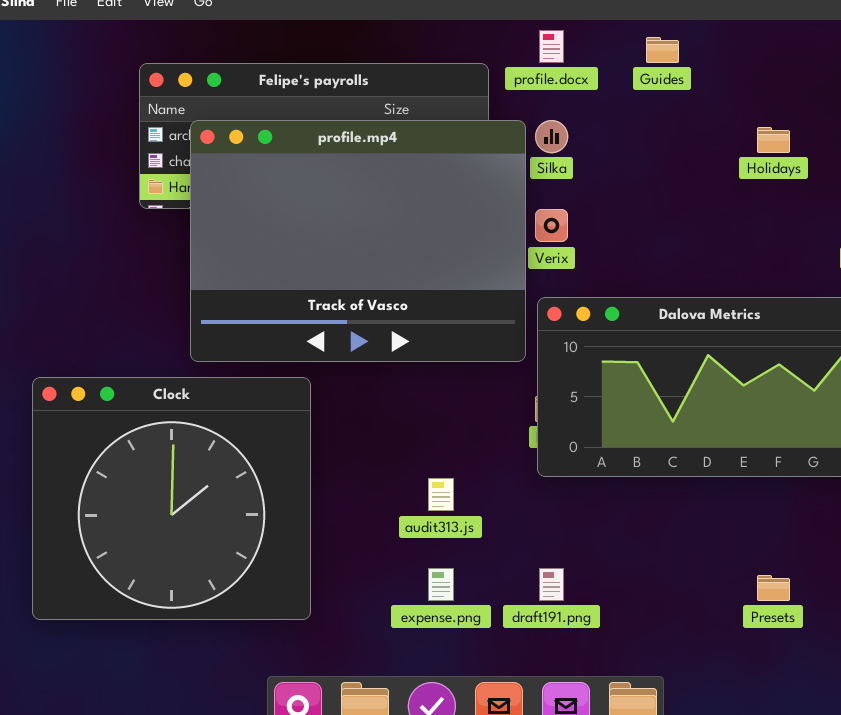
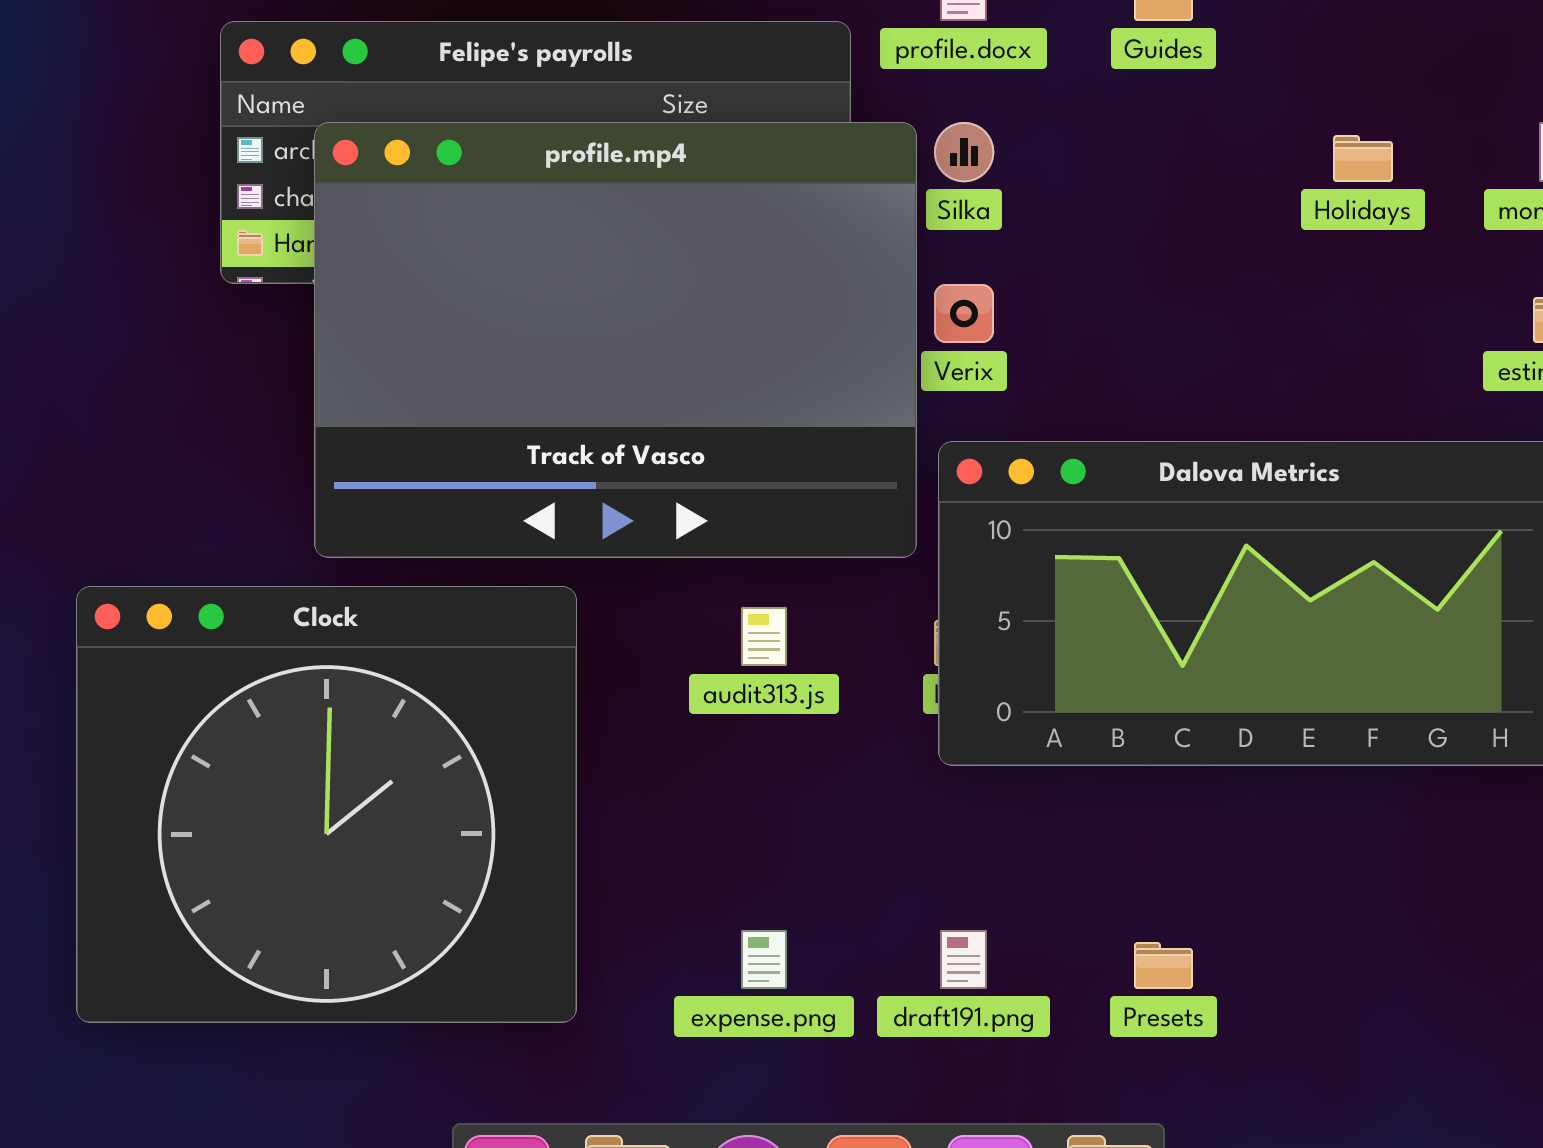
Clock: [32,377,311,620] -> [76,586,577,1023], moved
audit313.js: [428,478,454,511] -> [741,607,787,666], moved
Presets: [757,575,790,601] -> [1134,942,1193,989], moved

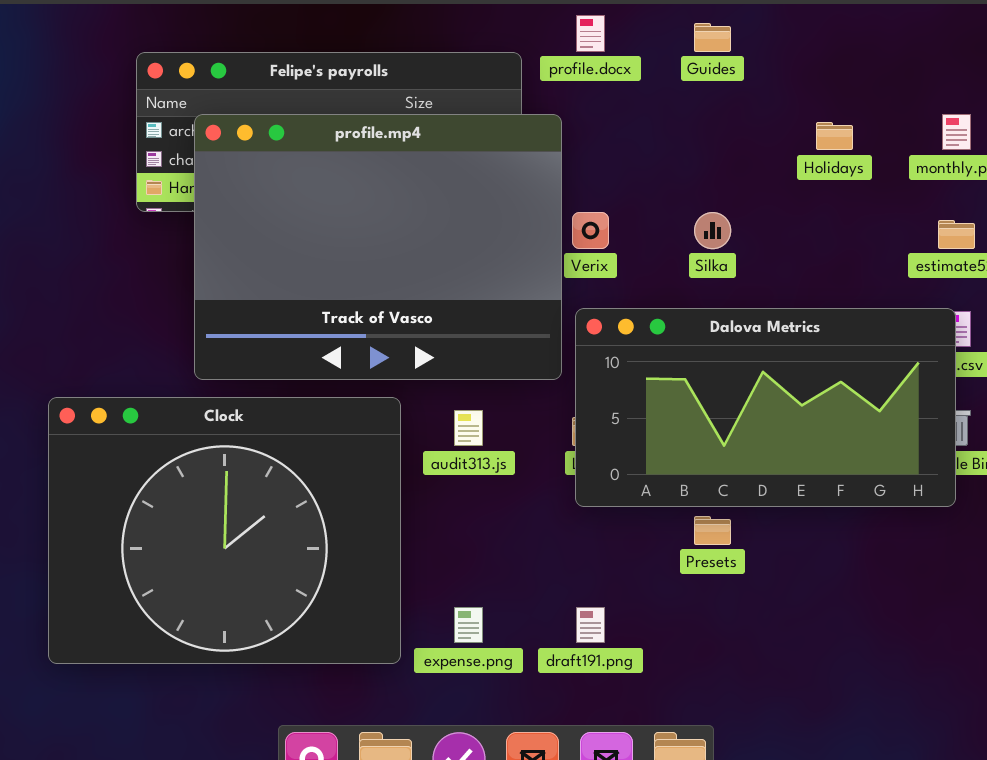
Silka: [934,122,994,182] -> [694,212,731,249], moved
Clock: [76,586,577,1023] -> [48,397,401,664], resized
Presets: [1134,942,1193,989] -> [694,516,731,545], moved

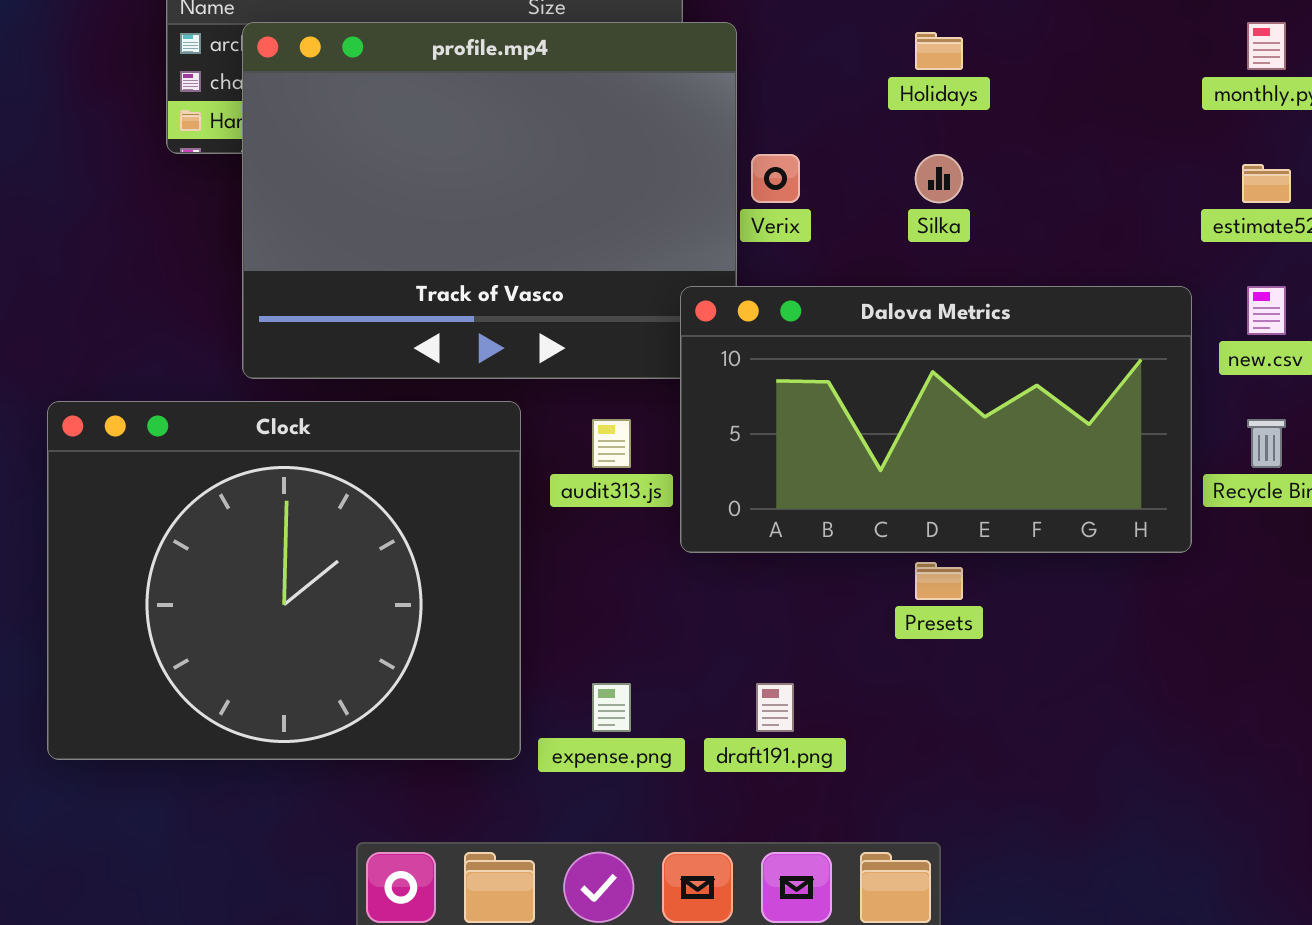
Holidays: [816,122,853,150] -> [915,32,963,70], moved
Dalova Metrics: [575,308,956,507] -> [680,286,1192,553], moved

